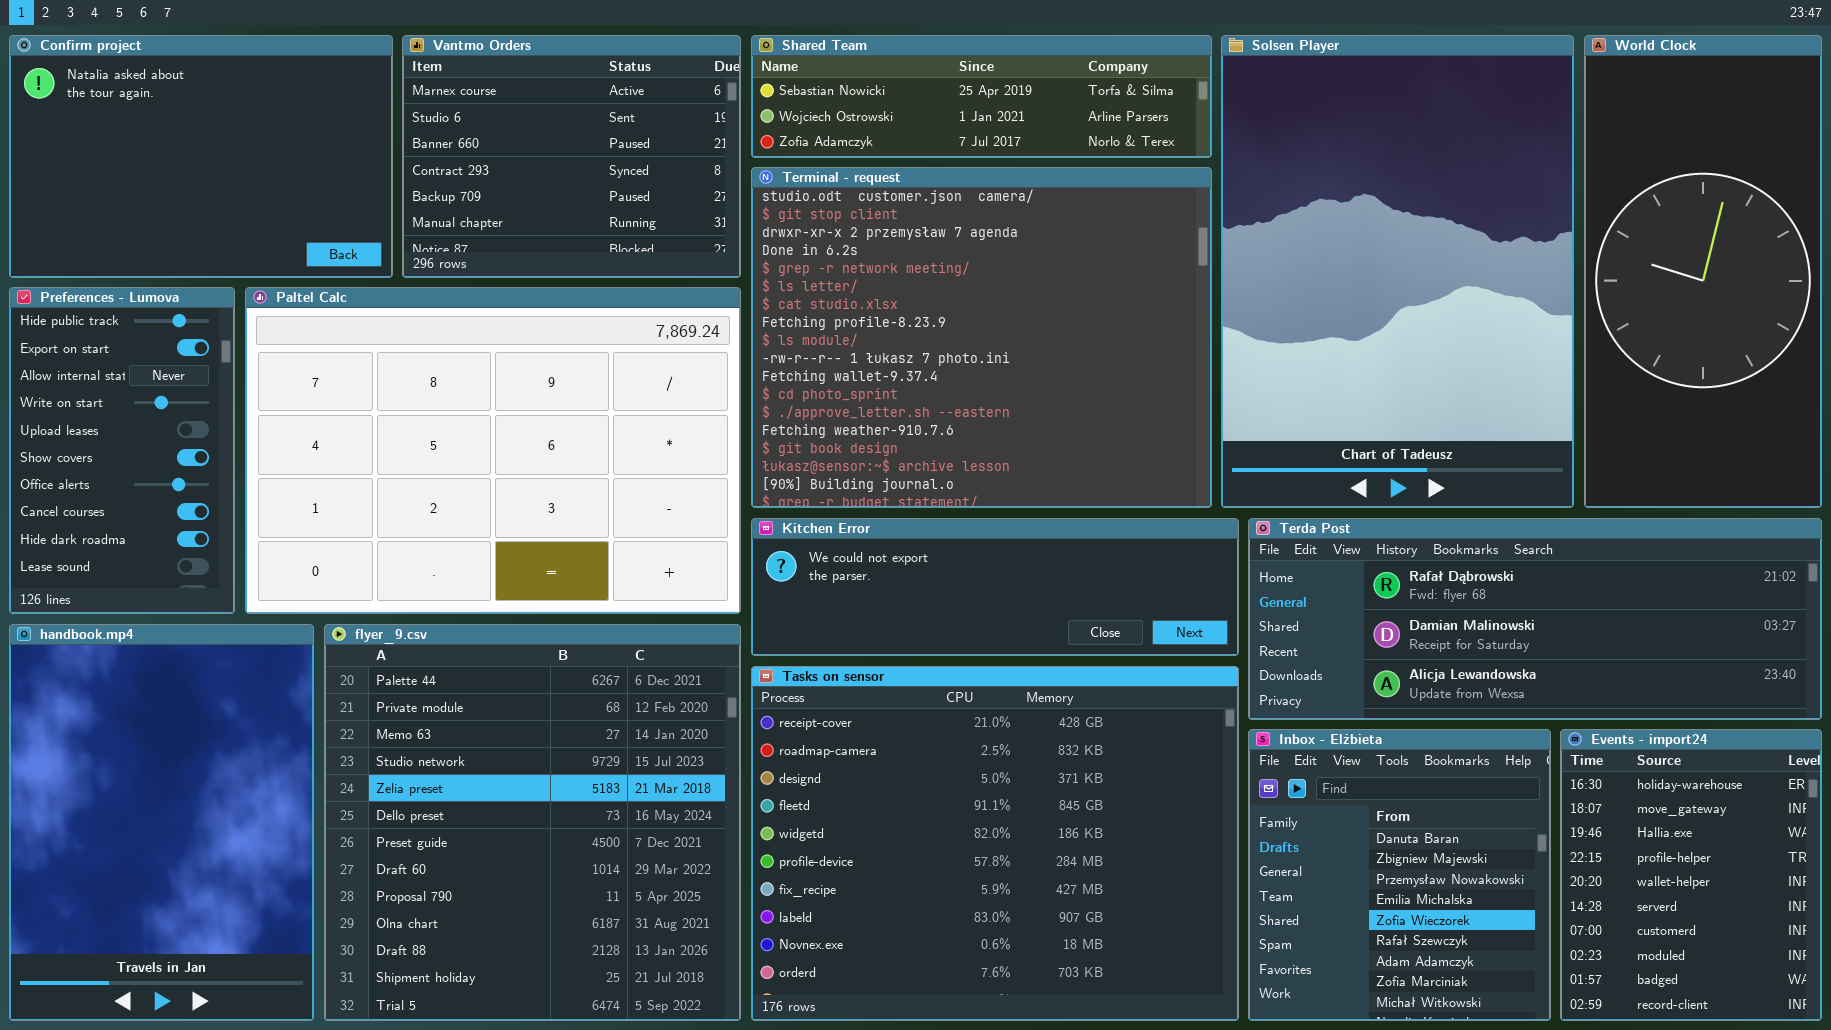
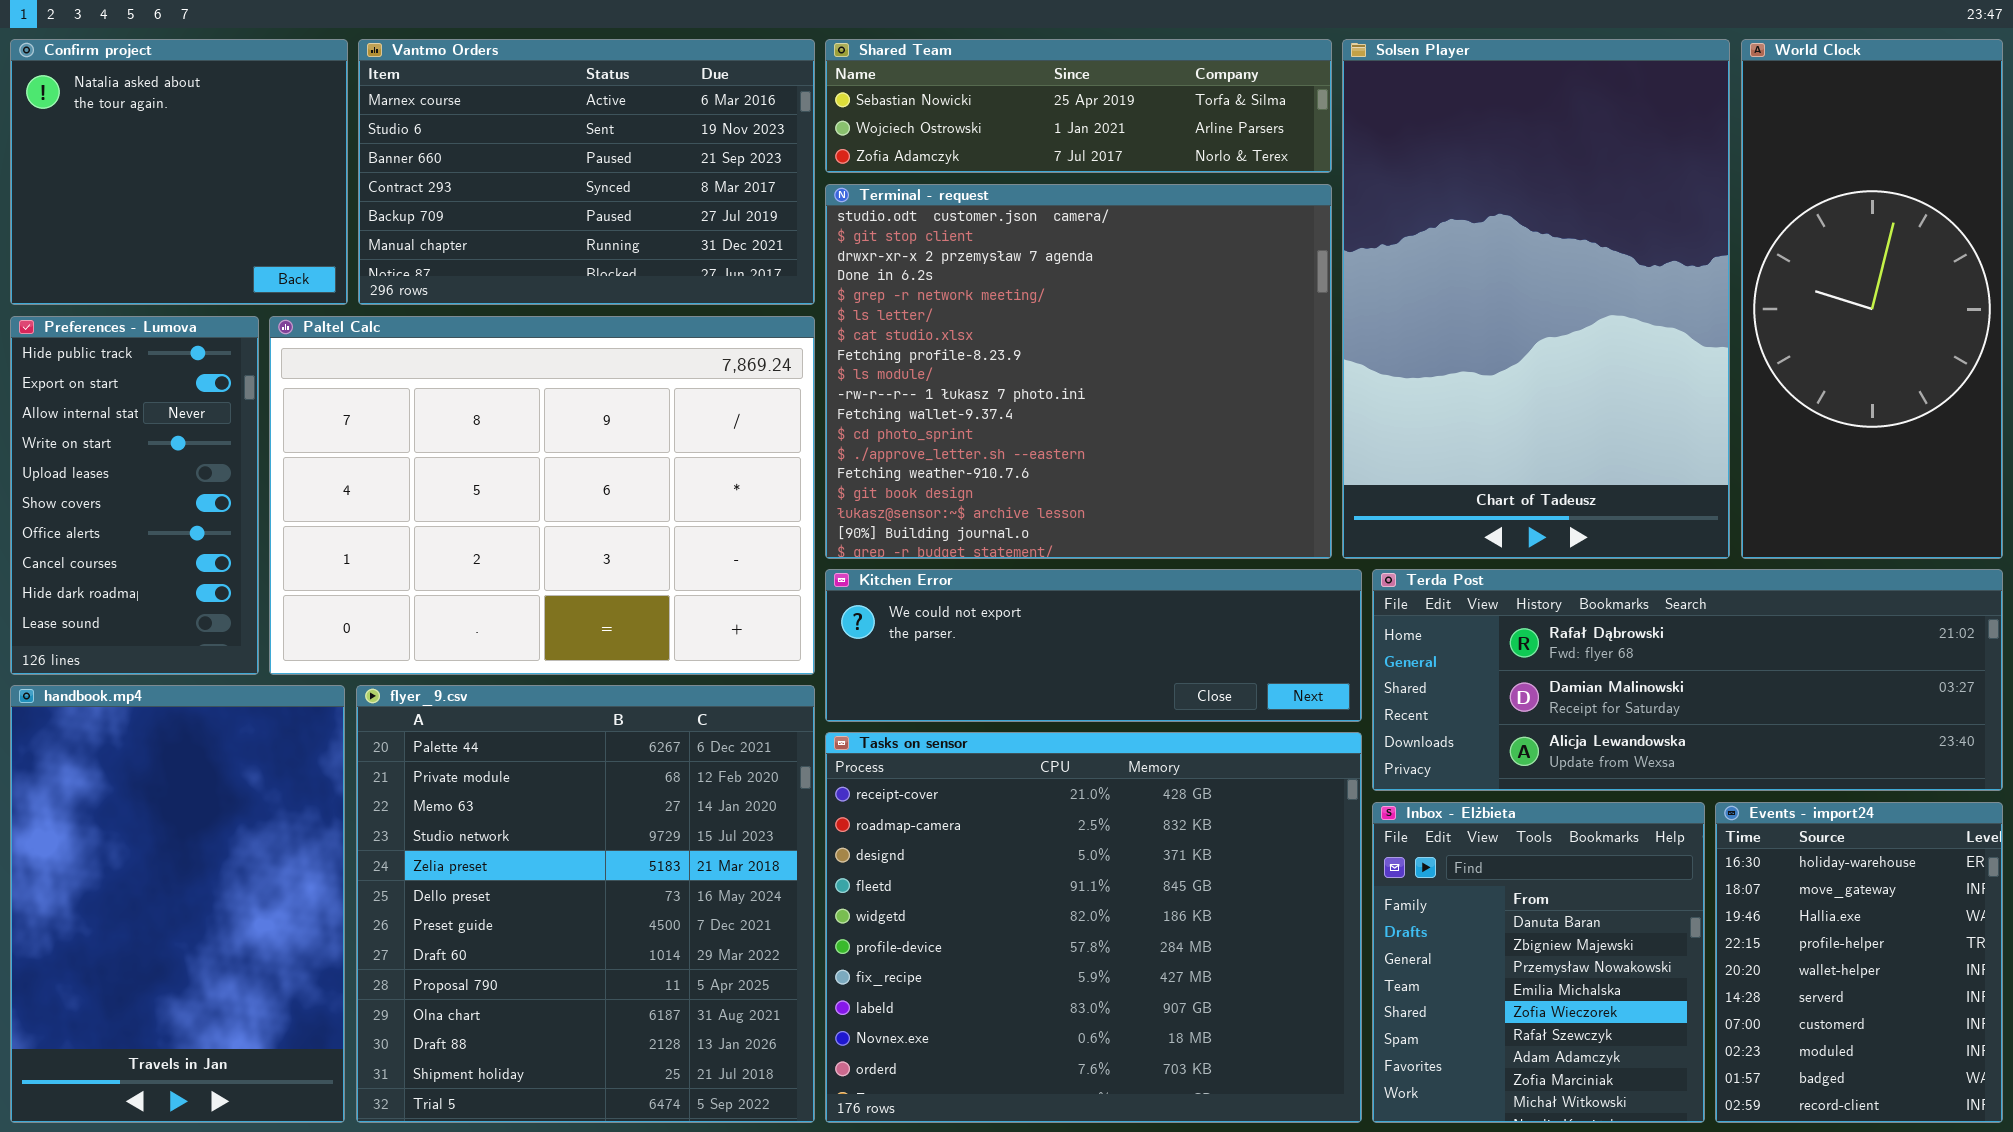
Confirm project: [9,35,393,278] -> [10,39,348,305], resized
Vantmo Orders: [402,35,741,278] -> [358,39,815,305], resized

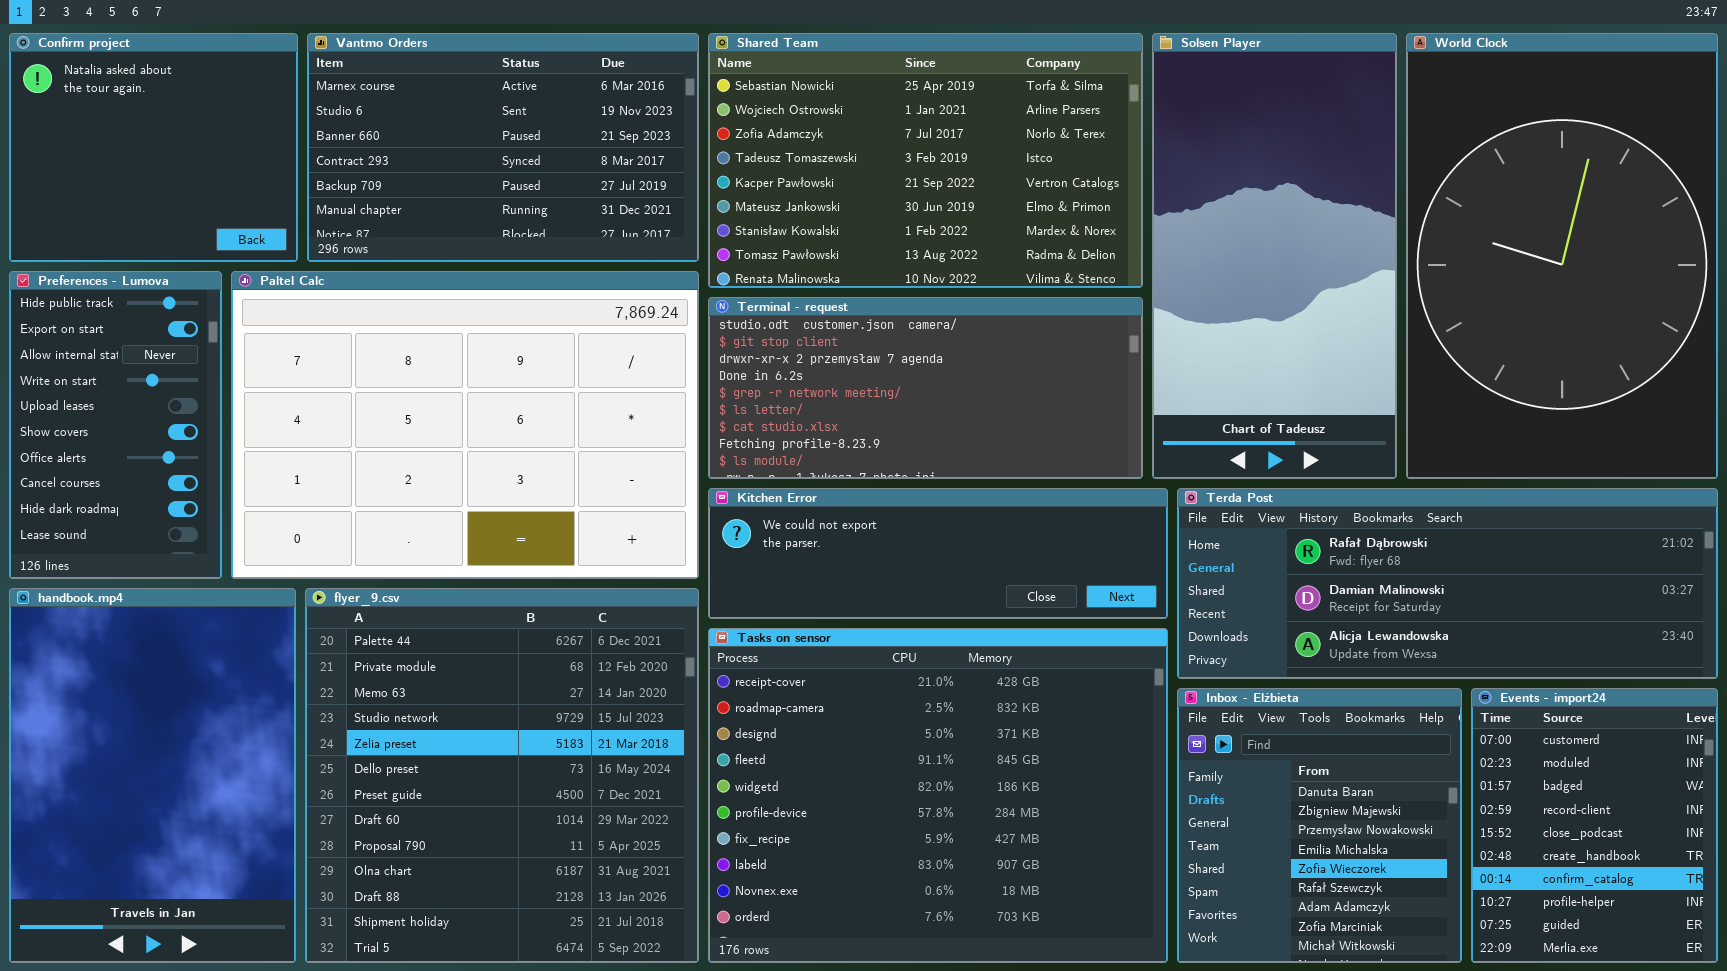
Shared Team: [825,39,1332,173] -> [708,33,1143,288], resized
Solsen Player: [1342,39,1730,559] -> [1152,33,1397,479], resized
World Clock: [1741,39,2003,559] -> [1406,33,1718,479], resized
Terminal - request: [825,184,1332,559] -> [708,297,1143,479], resized
Events - import24: [1715,802,2003,1123] -> [1471,688,1718,963], scrolled down 6 rows

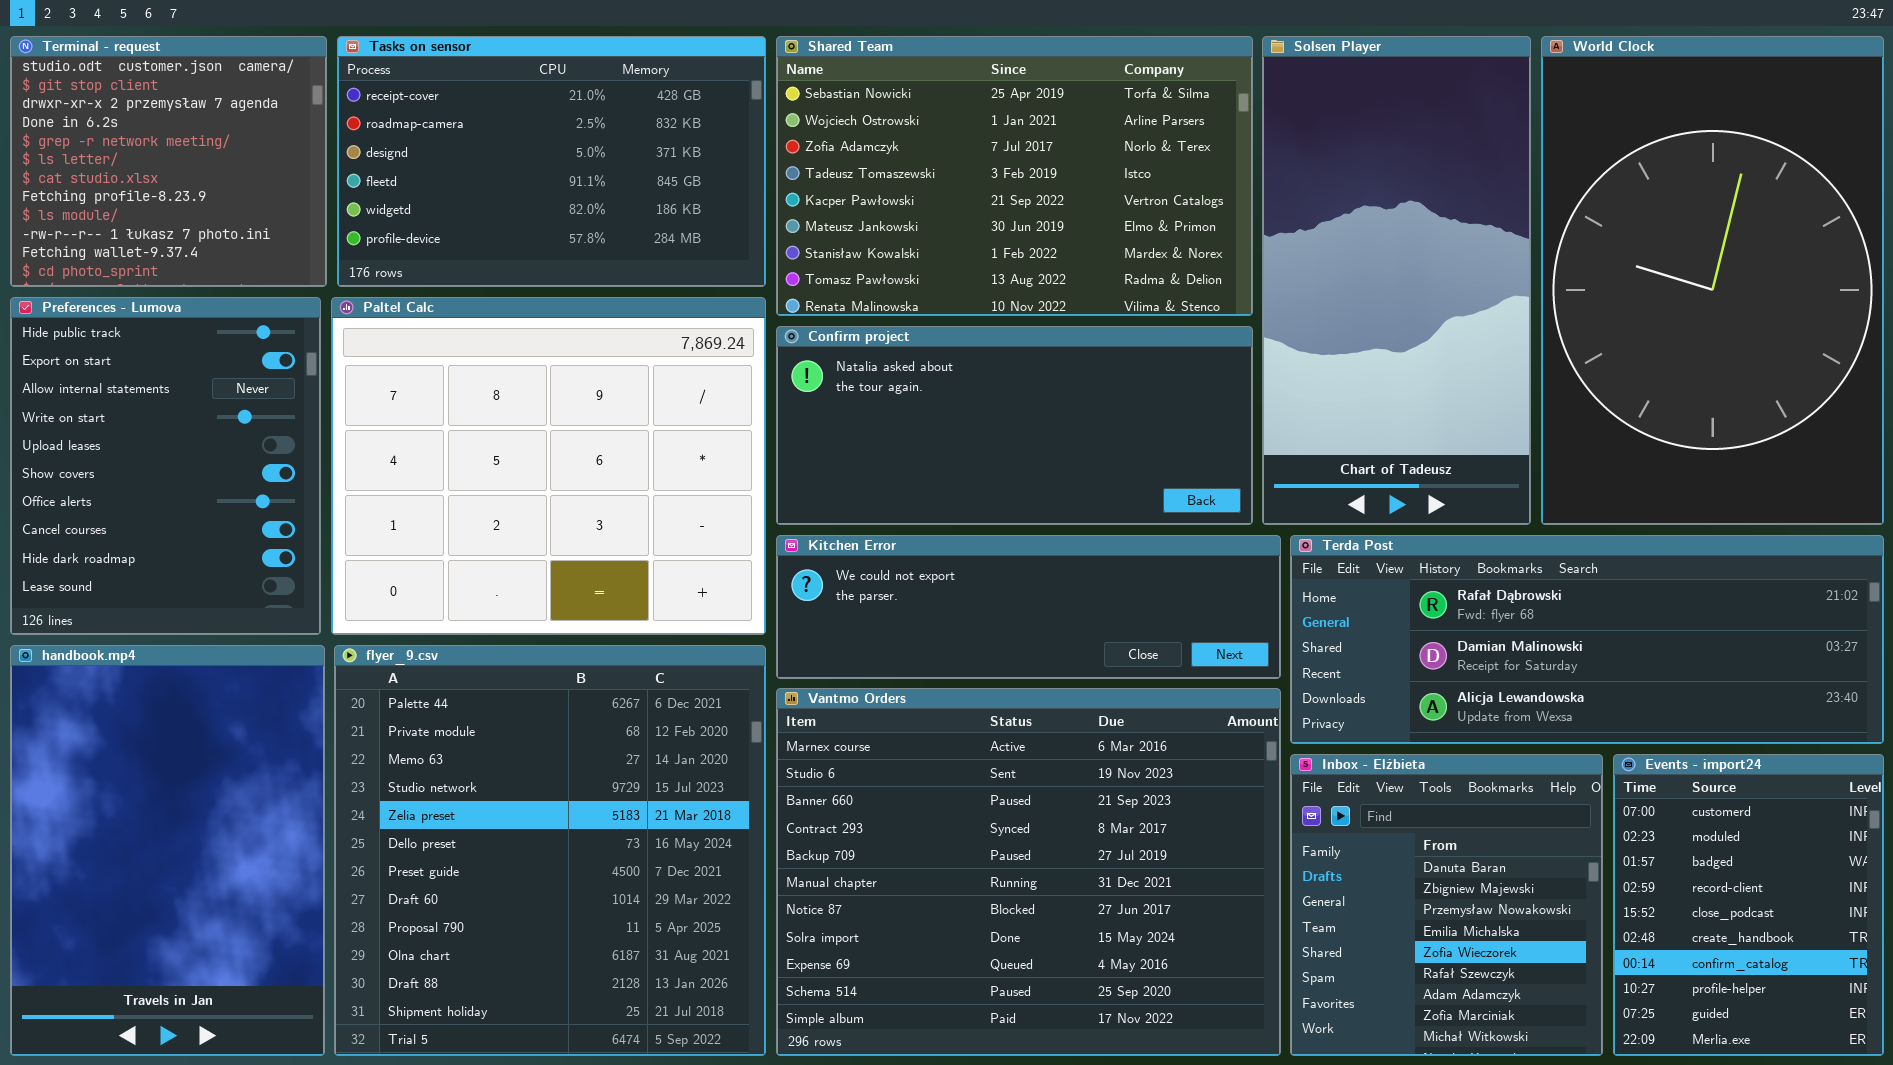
Confirm project: [9,33,298,262] -> [776,326,1253,525], moved, resized
Vantmo Orders: [307,33,699,262] -> [776,688,1281,1056], moved, resized
Preferences - Lumova: [9,271,222,579] -> [10,297,321,635], resized
Paltel Calc: [231,271,699,579] -> [331,297,766,635], resized
Terminal - request: [708,297,1143,479] -> [10,36,327,287], moved, resized
Tasks on sensor: [708,628,1168,963] -> [337,36,766,287], moved, resized

